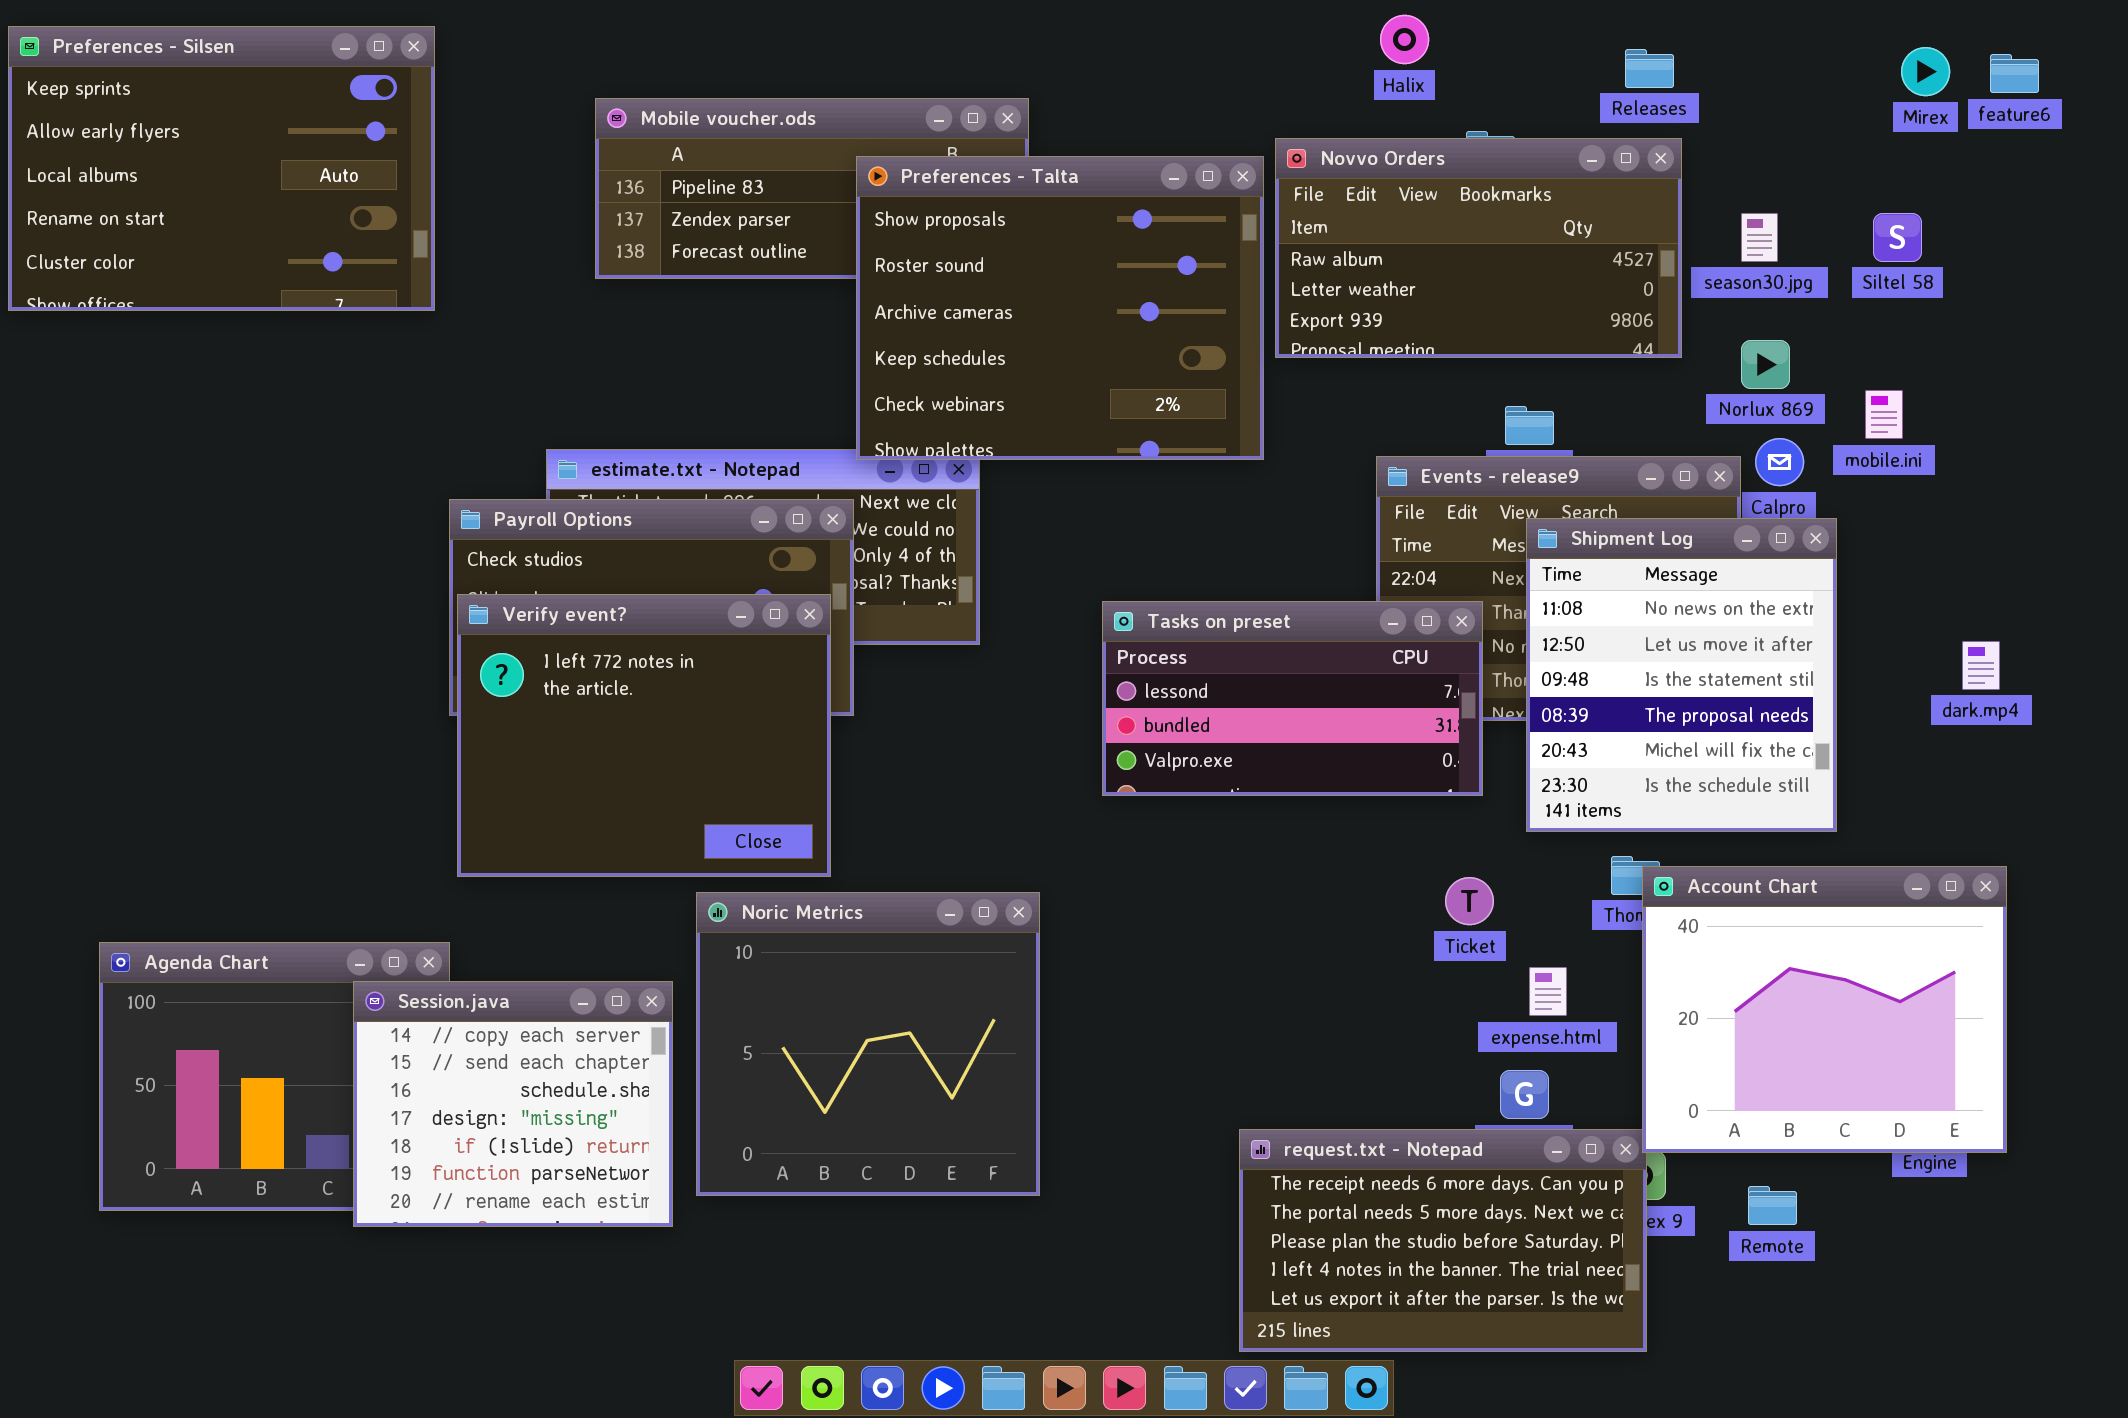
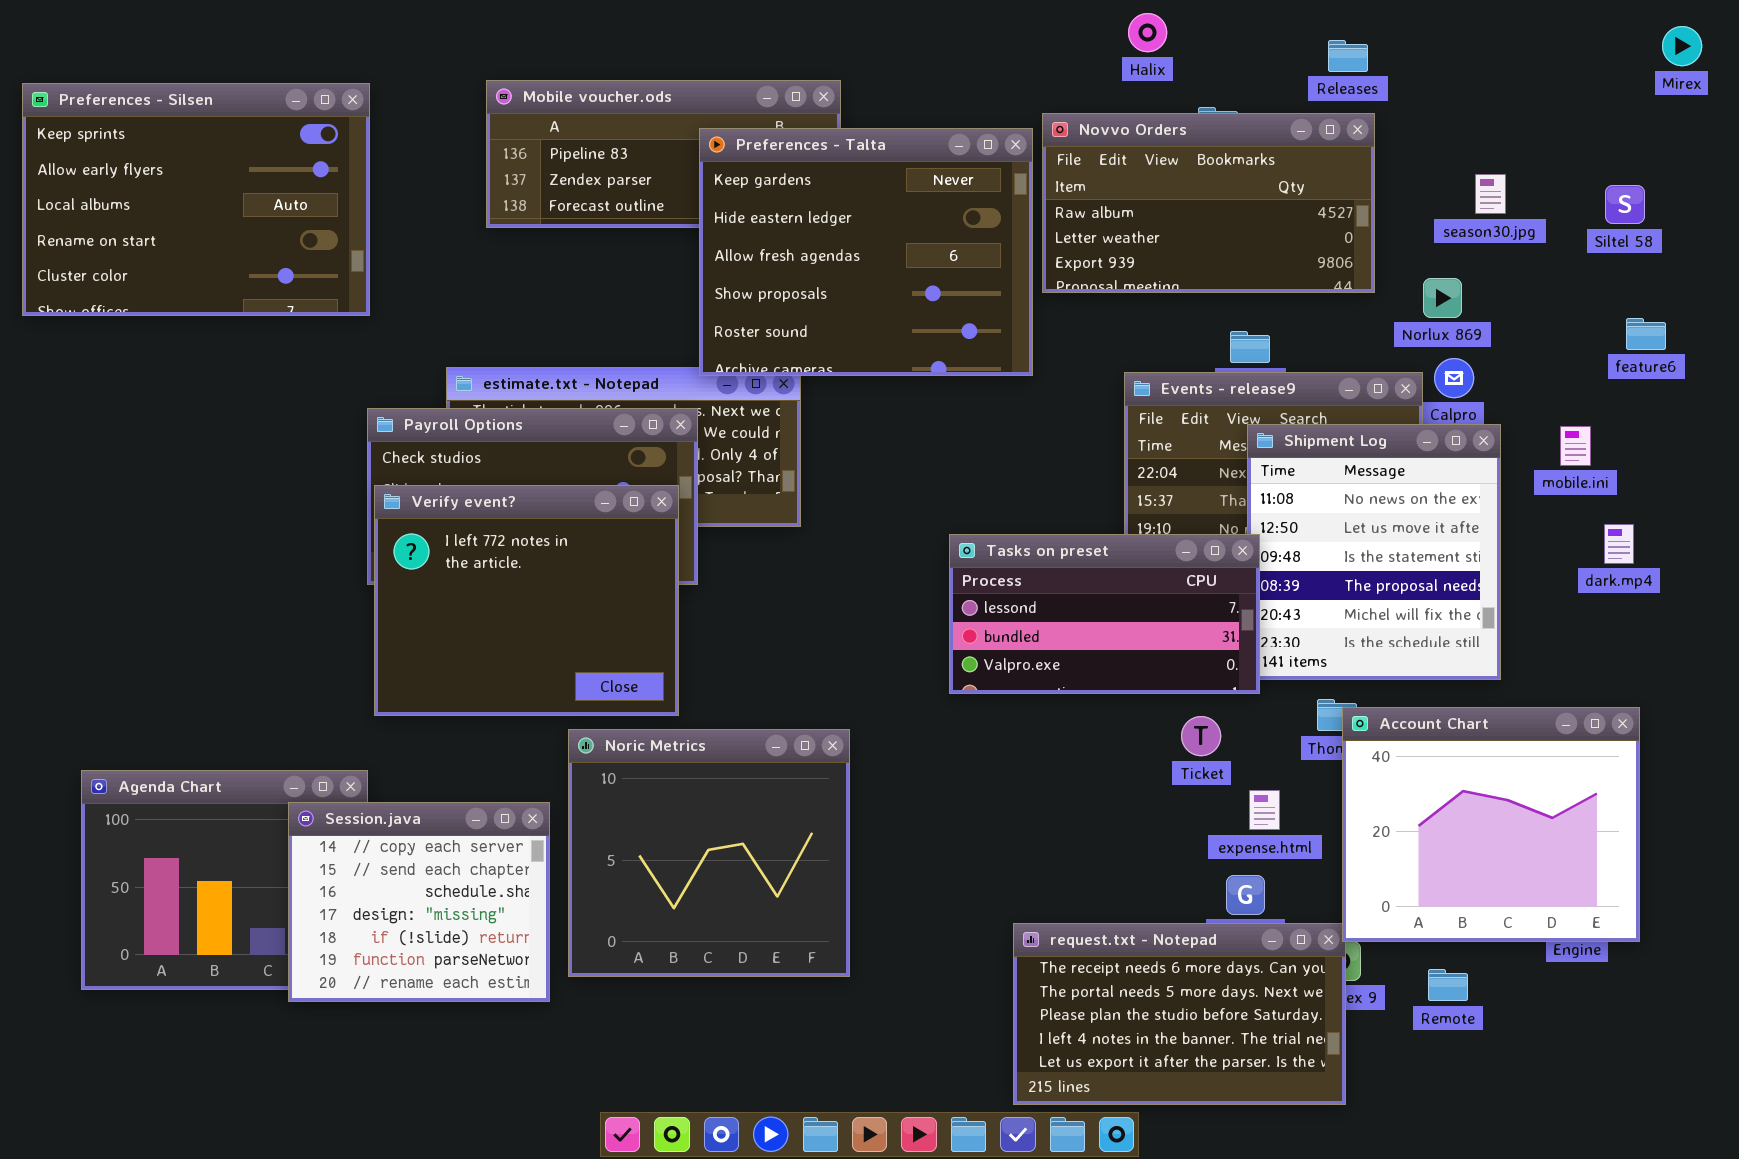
Preferences - Silsen: [8,26,435,311] -> [22,83,370,316], moved
Mirex: [1901,47,1950,96] -> [1662,26,1702,66], moved
feature6: [1990,54,2039,93] -> [1626,318,1666,350], moved
Preferences - Talta: [856,156,1264,460] -> [699,128,1033,376], scrolled up 3 rows
season30.jpg: [1741,213,1778,262] -> [1475,174,1506,214], moved
Siltel 58: [1873,213,1922,262] -> [1605,185,1645,224], moved
mobile.ini: [1865,390,1903,439] -> [1560,426,1591,466], moved
Tasks on preset: [1102,601,1483,796] -> [949,534,1260,694], moved

